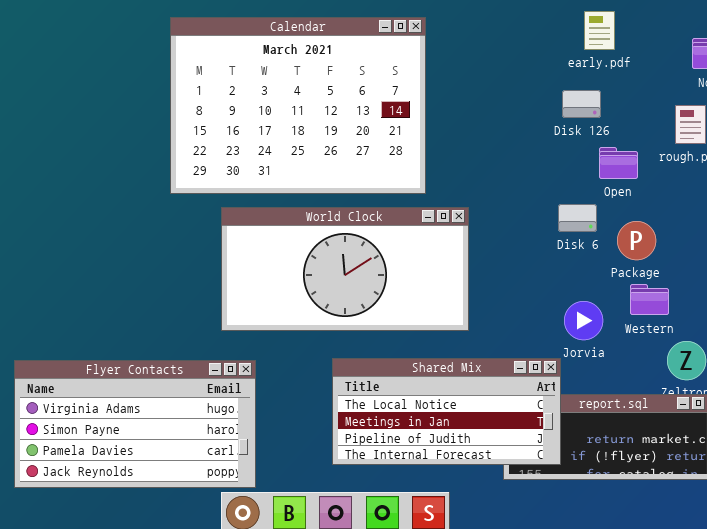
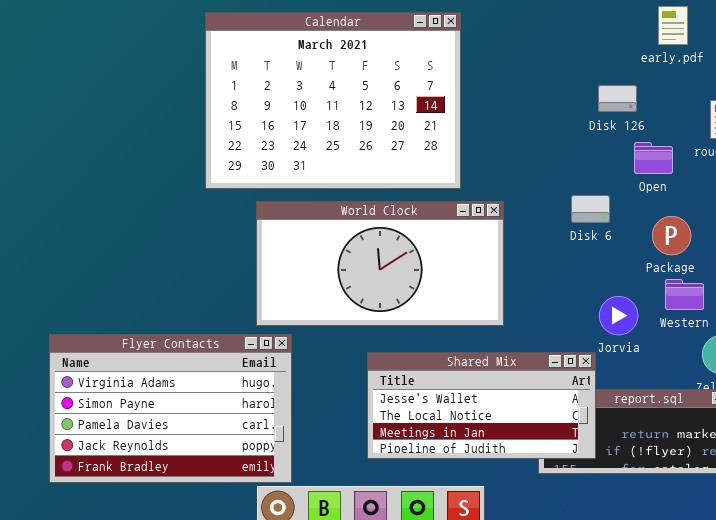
early.pdf: [584,11,615,50] -> [658,6,688,45], moved
Disk 6: [558,204,597,232] -> [571,195,610,223], moved
Shared Mix: [332,358,561,465] -> [367,352,596,459], scrolled up 1 row
Flyer Contacts: [14,360,256,488] -> [49,334,292,483], resized

